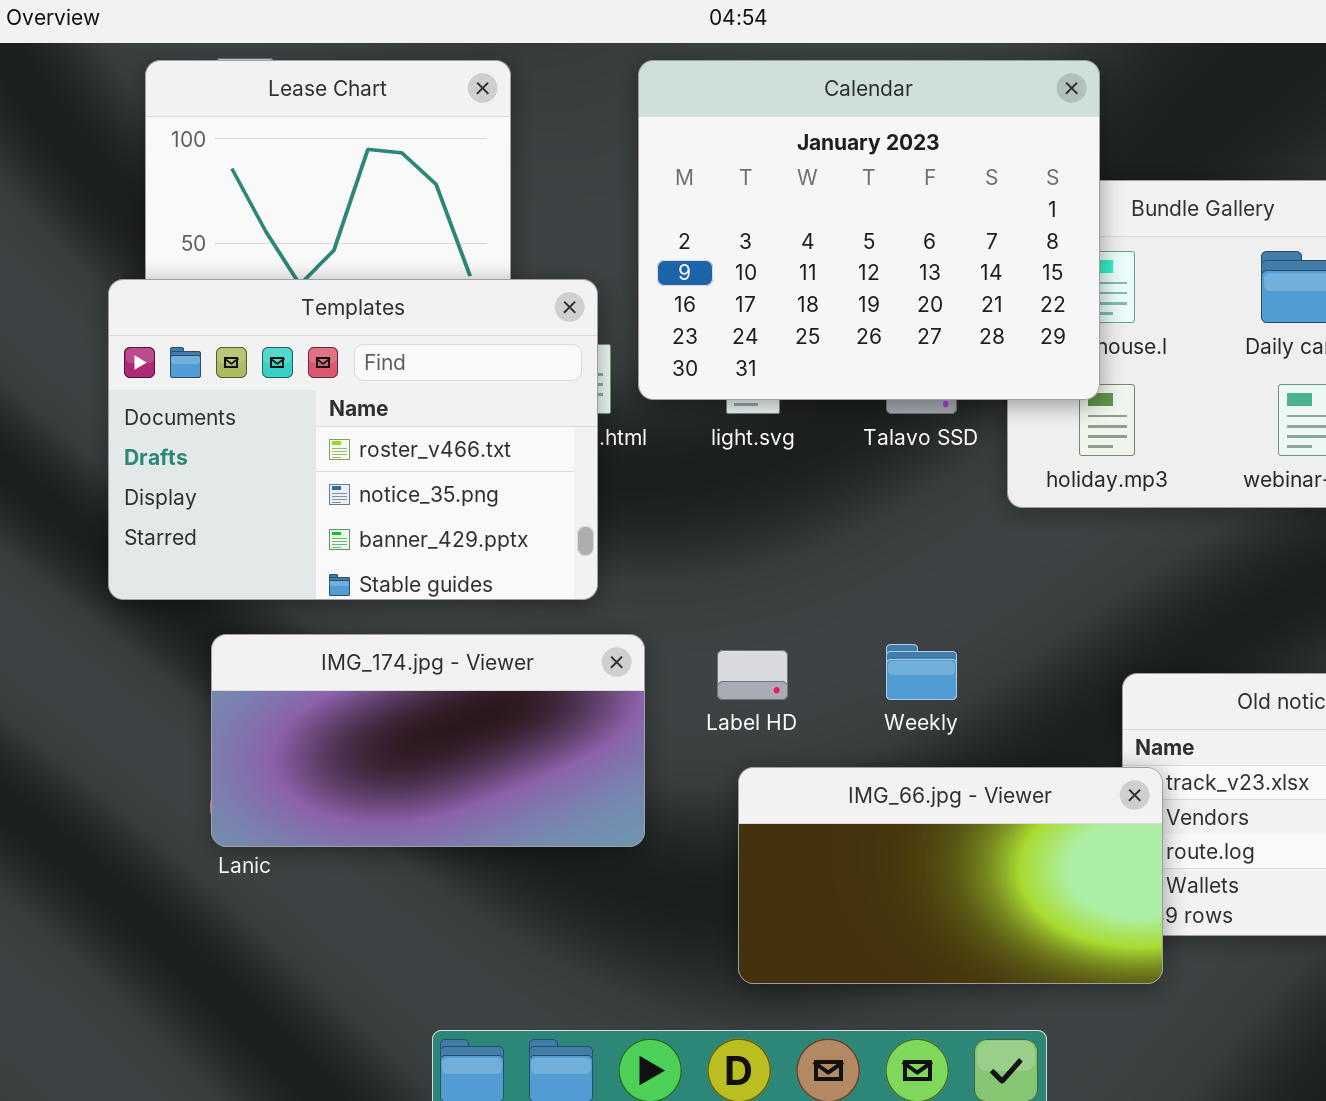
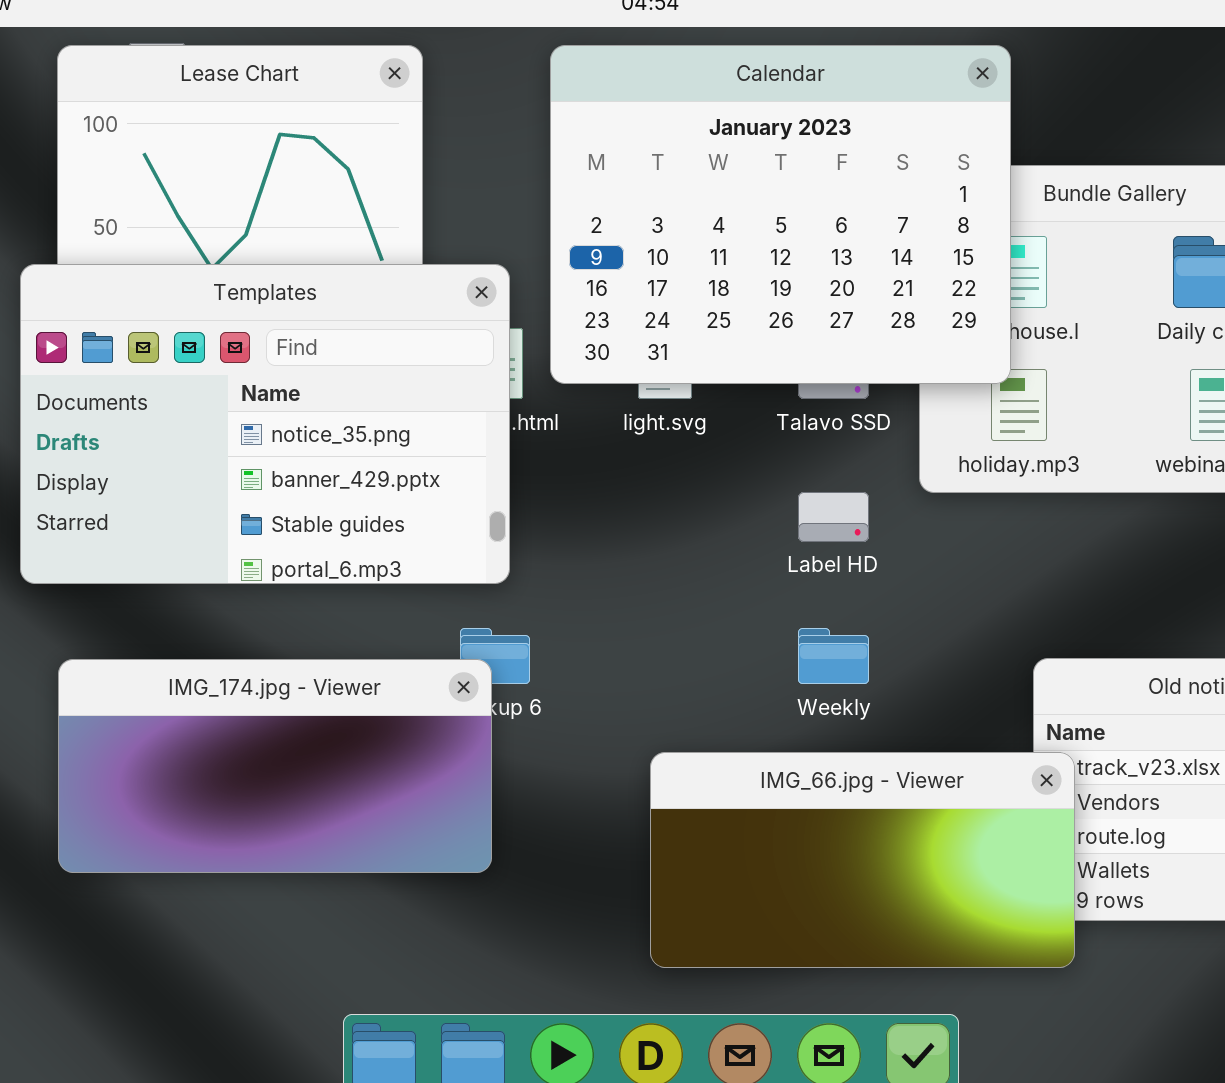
Templates: [108,279,598,600] -> [20,264,510,584], scrolled down 1 row
IMG_174.jpg - Viewer: [211,634,645,847] -> [58,659,492,873], moved
Label HD: [717,650,788,700] -> [798,492,869,542], moved

